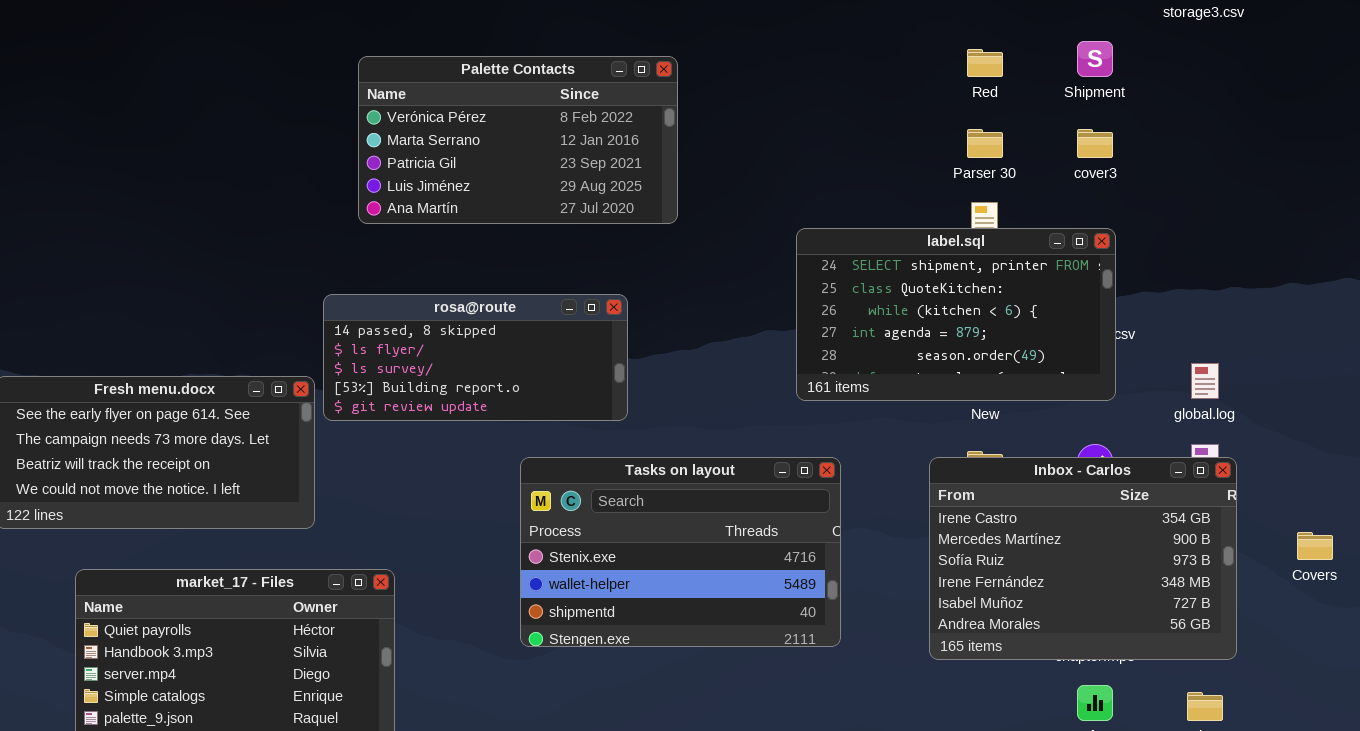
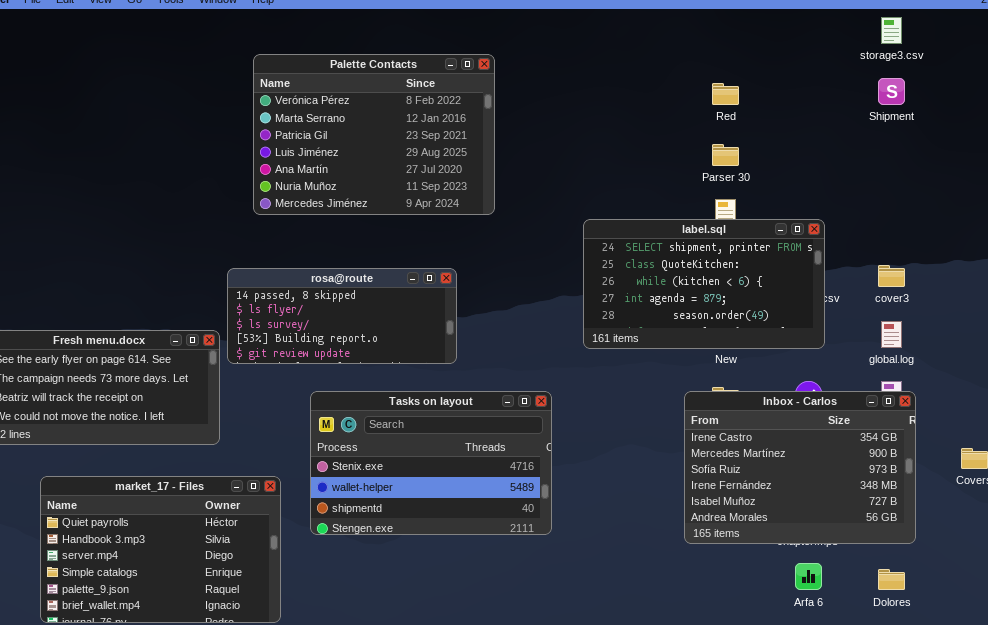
Shipment: [1077,41,1113,77] -> [878,78,905,105], moved
Palette Contacts: [358,56,678,224] -> [253,54,495,215], resized
cover3: [1077,129,1113,158] -> [878,265,905,287], moved
Tasks on layout: [520,457,841,647] -> [310,391,552,535], moved

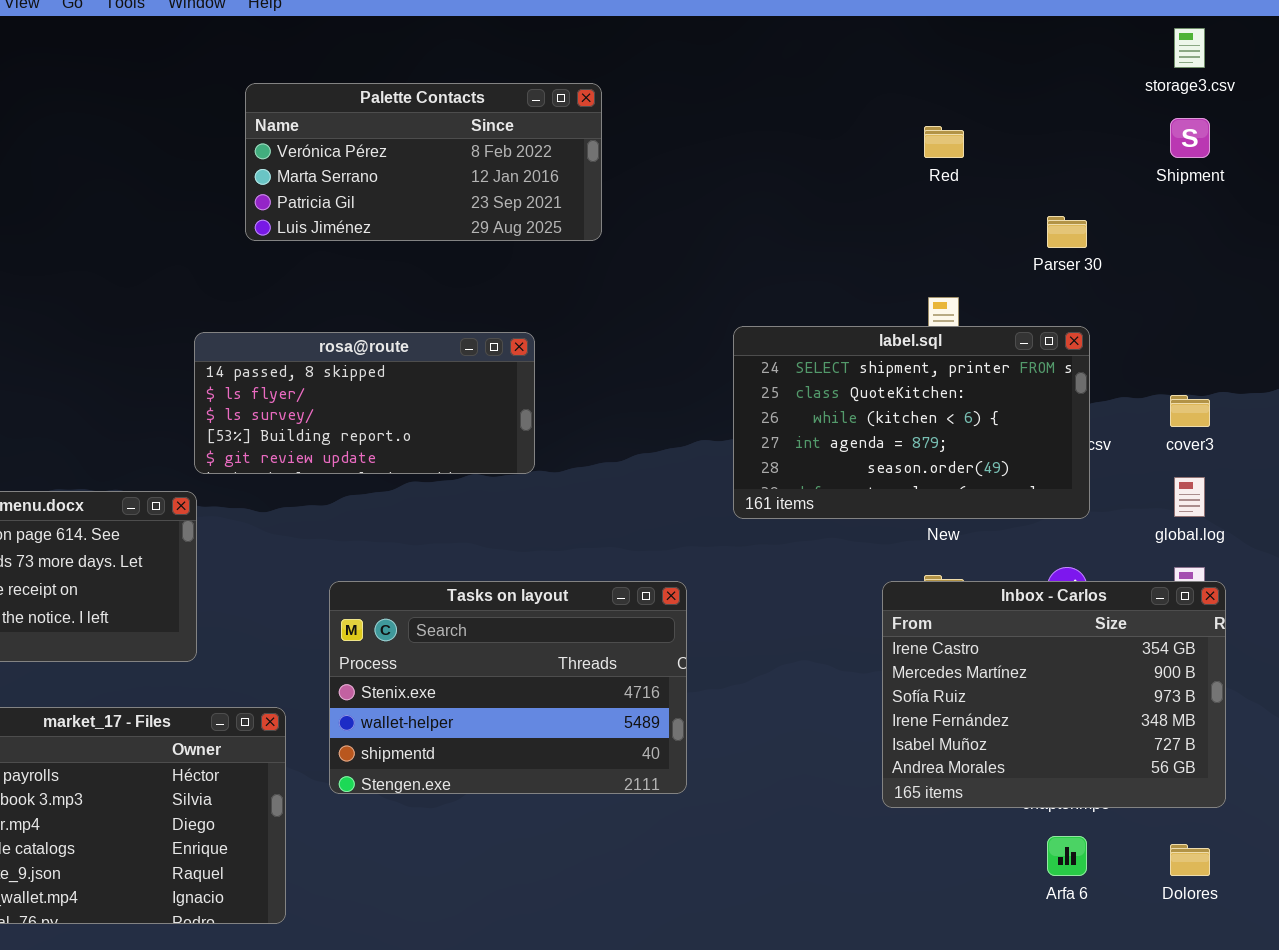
Palette Contacts: [253,54,495,215] -> [245,83,602,241], resized
Parser 30: [712,144,739,166] -> [1047,216,1087,248], moved
rosa@route: [227,268,457,364] -> [194,332,535,474], moved

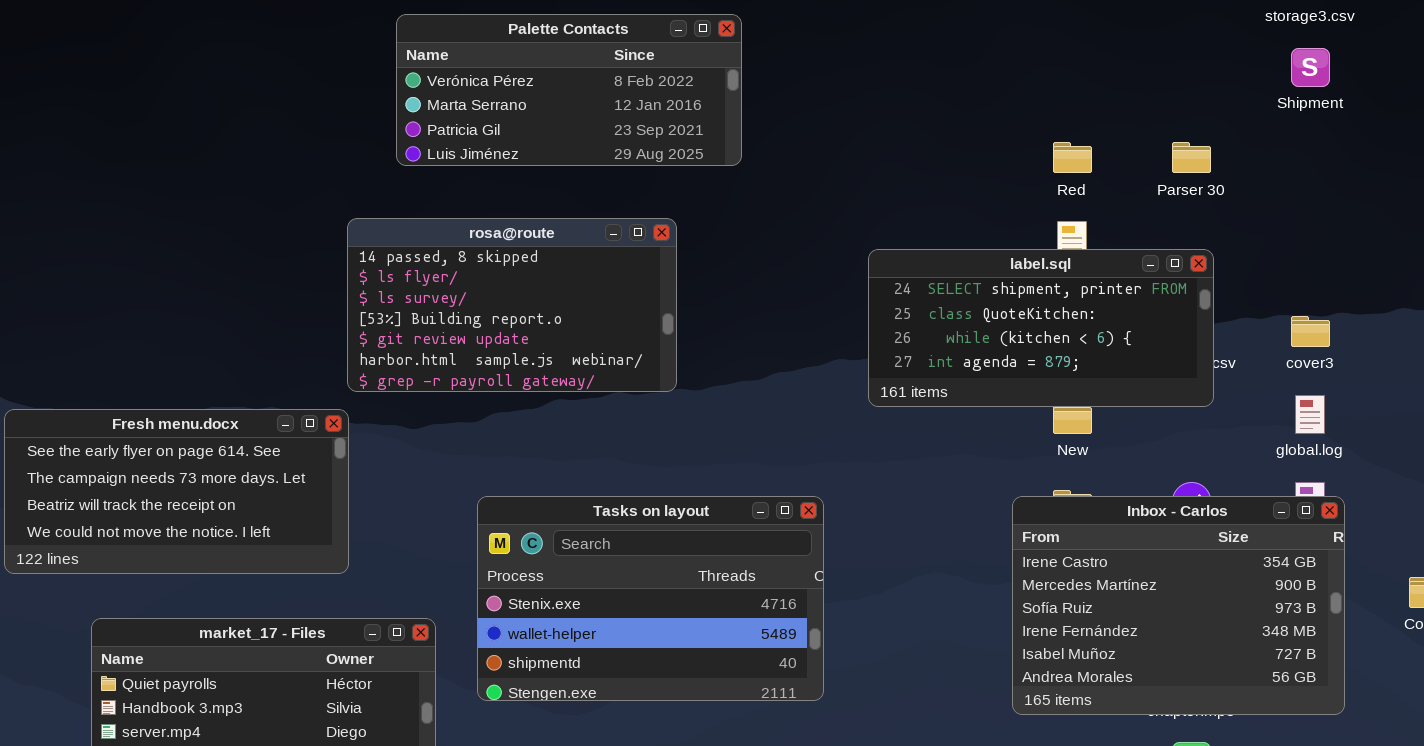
Red: [924,126,964,158] -> [1053,142,1092,173], moved
label.sql: [733,326,1090,519] -> [868,249,1214,407], resized
rosa@route: [194,332,535,474] -> [347,218,677,392], resized

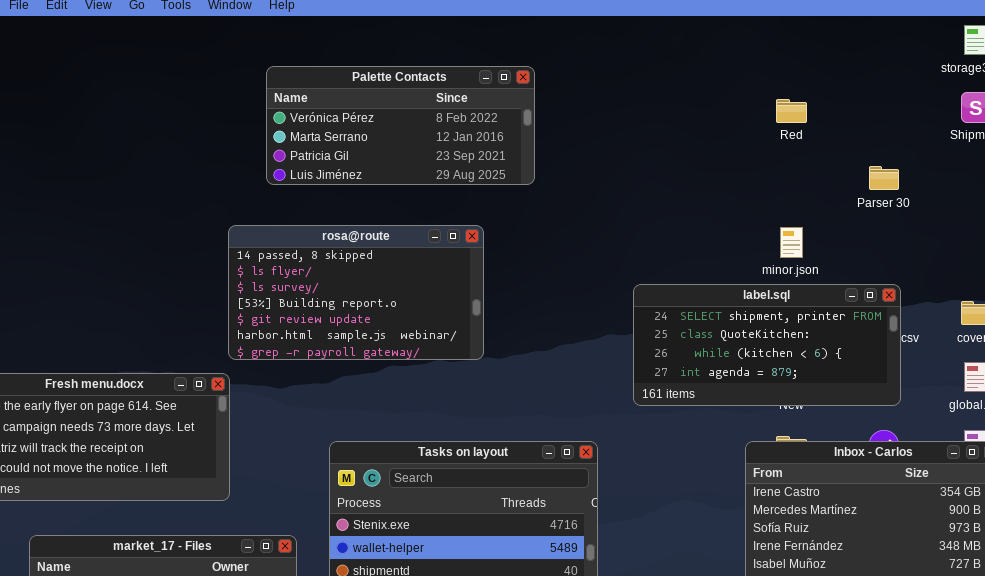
Red: [1053,142,1092,173] -> [776,99,807,123], moved
label.sql: [868,249,1214,407] -> [633,284,901,406], moved

